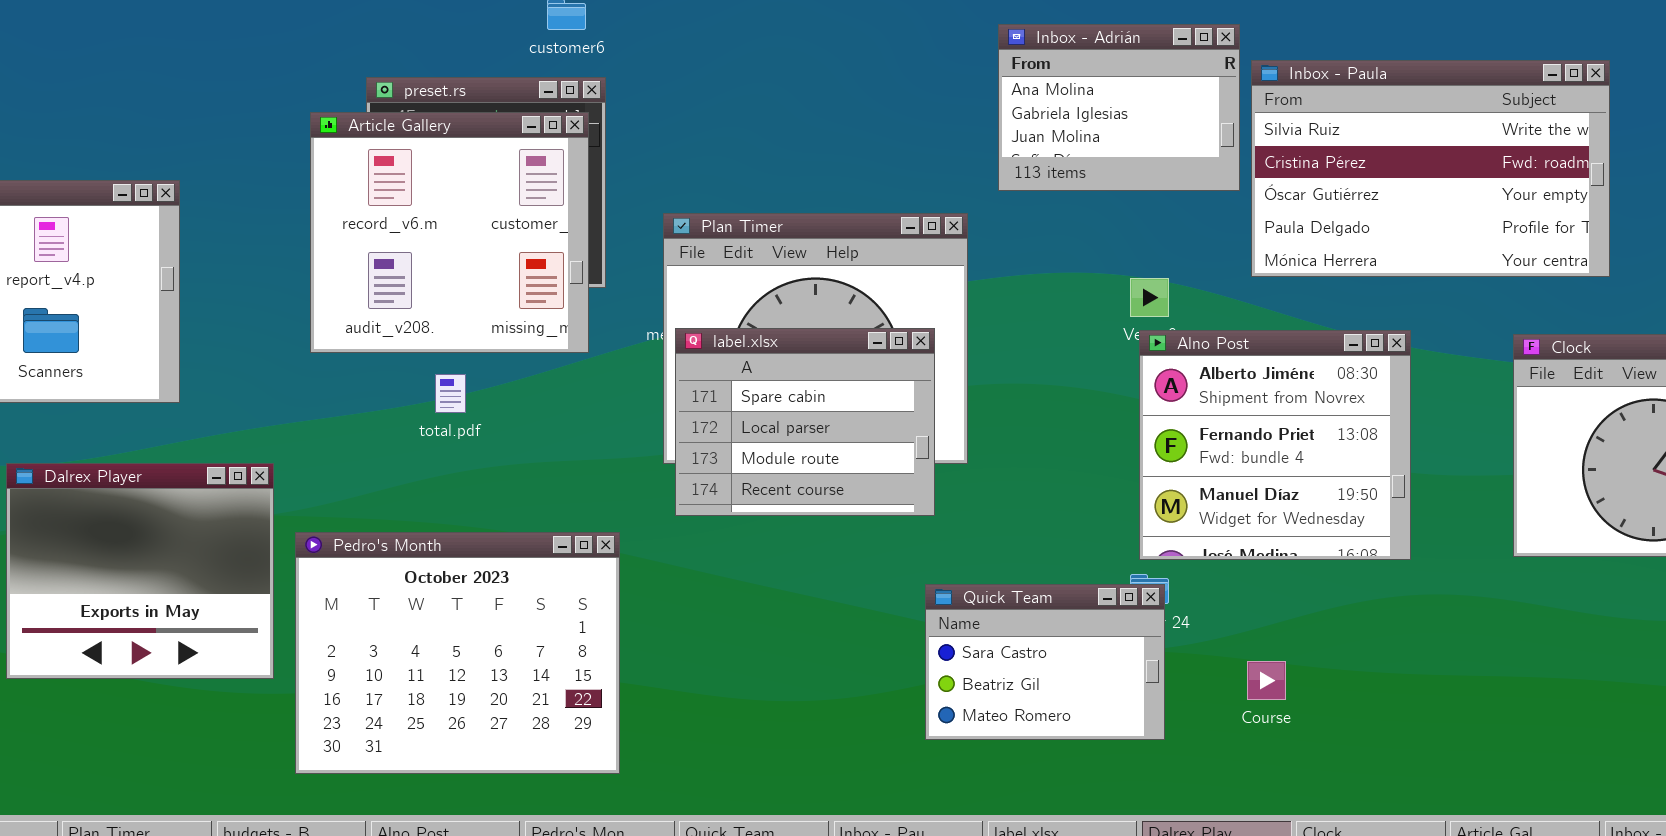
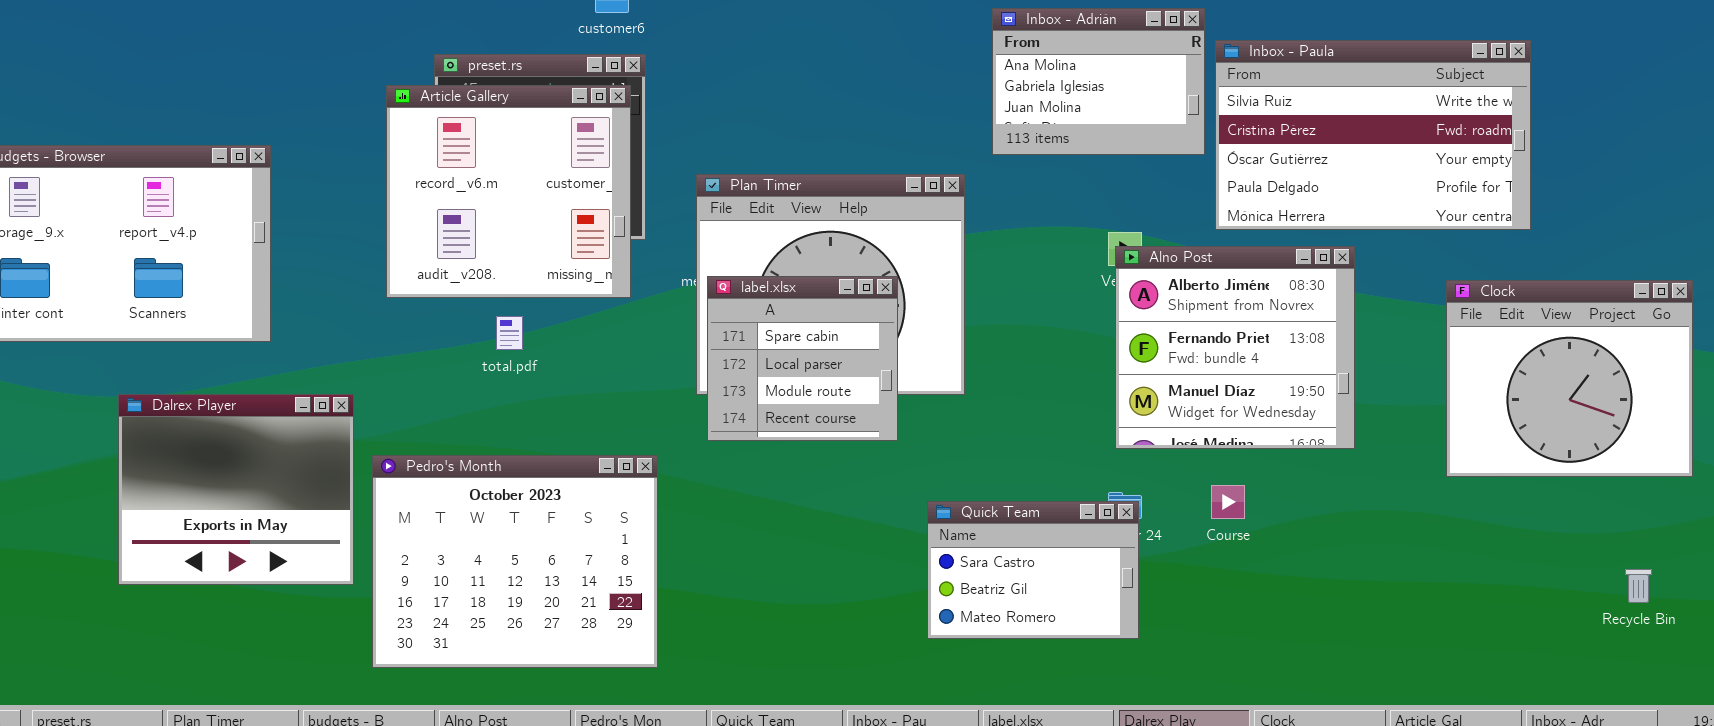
label.xlsx: [675,328,935,516] -> [707,276,898,441], resized
Alno Post: [1139,330,1411,560] -> [1115,246,1355,449], moved
Course: [1247,661,1286,700] -> [1211,485,1245,519], moved

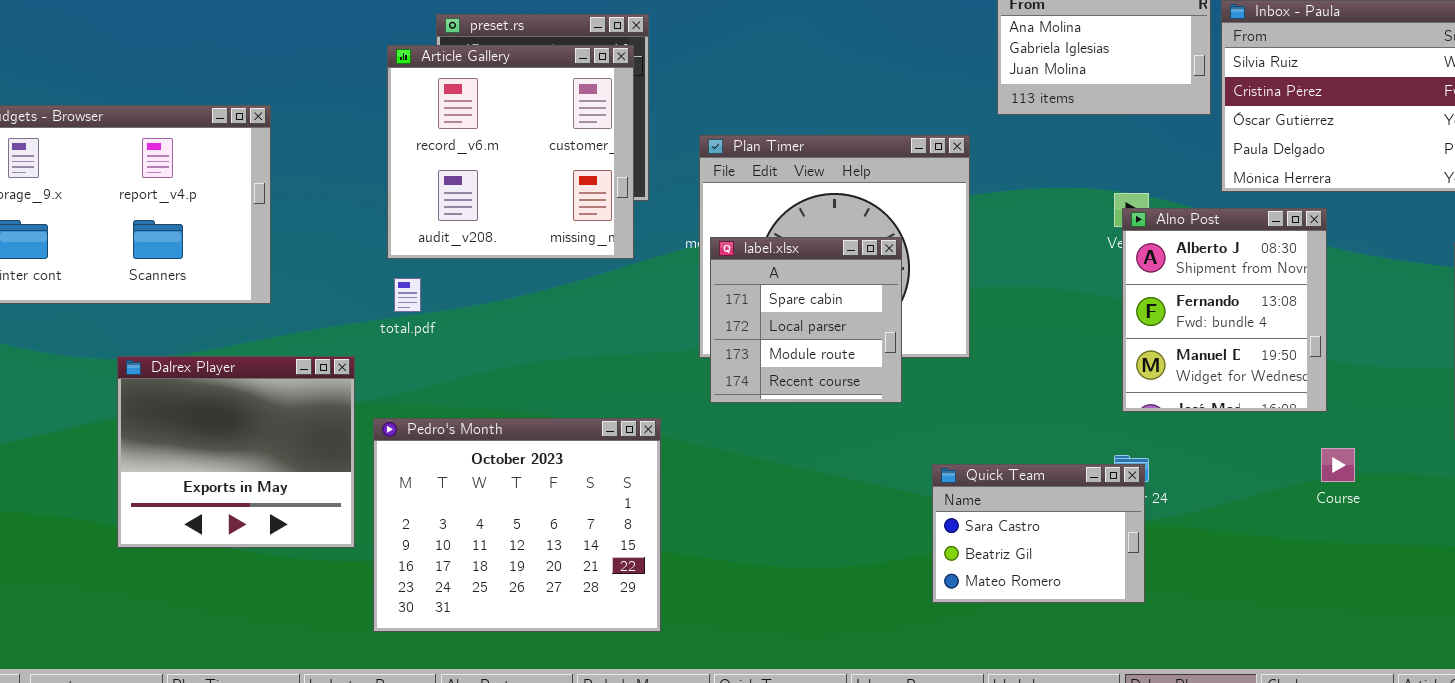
Alno Post: [1115,246,1355,449] -> [1122,208,1327,412], resized
total.pdf: [496,316,523,350] -> [394,278,421,312], moved
Course: [1211,485,1245,519] -> [1321,448,1355,482], moved

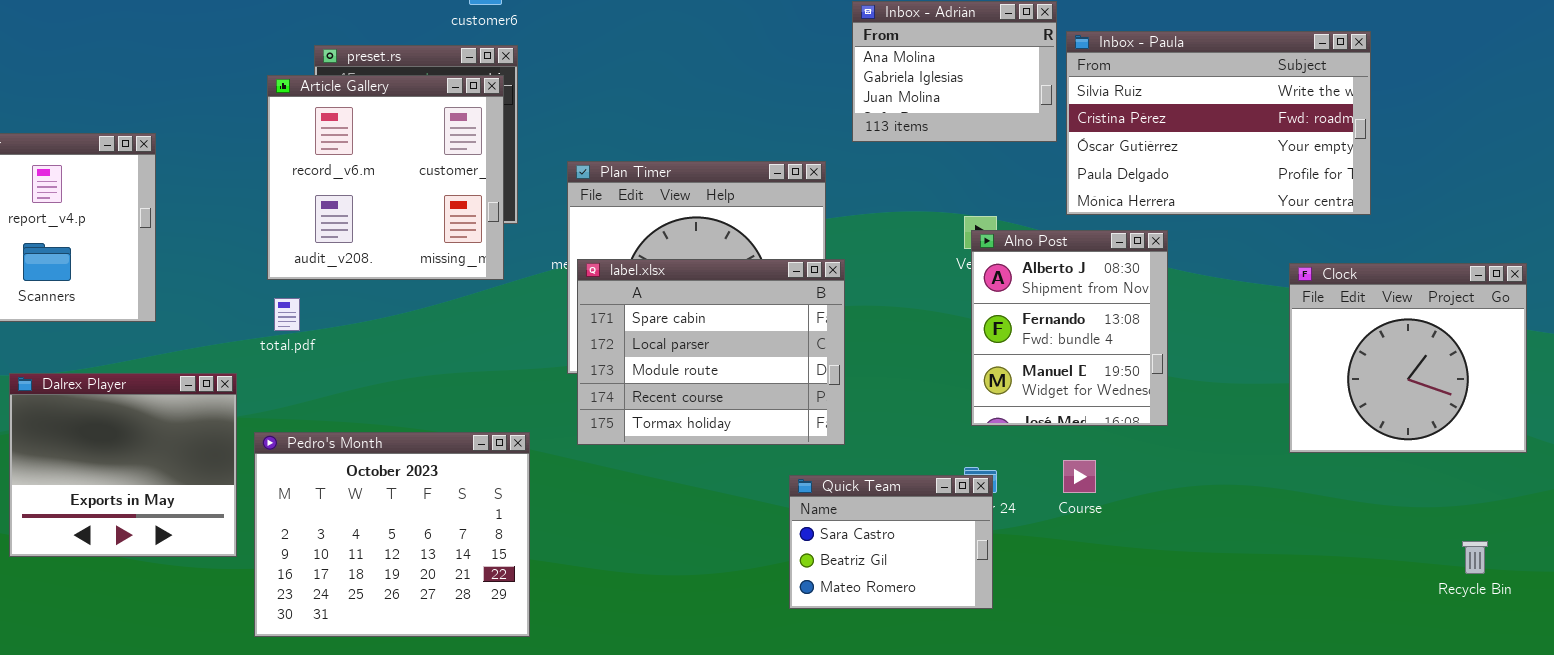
label.xlsx: [710,237,902,403] -> [577,259,845,445], resized
Course: [1321,448,1355,482] -> [1063,460,1096,493], moved

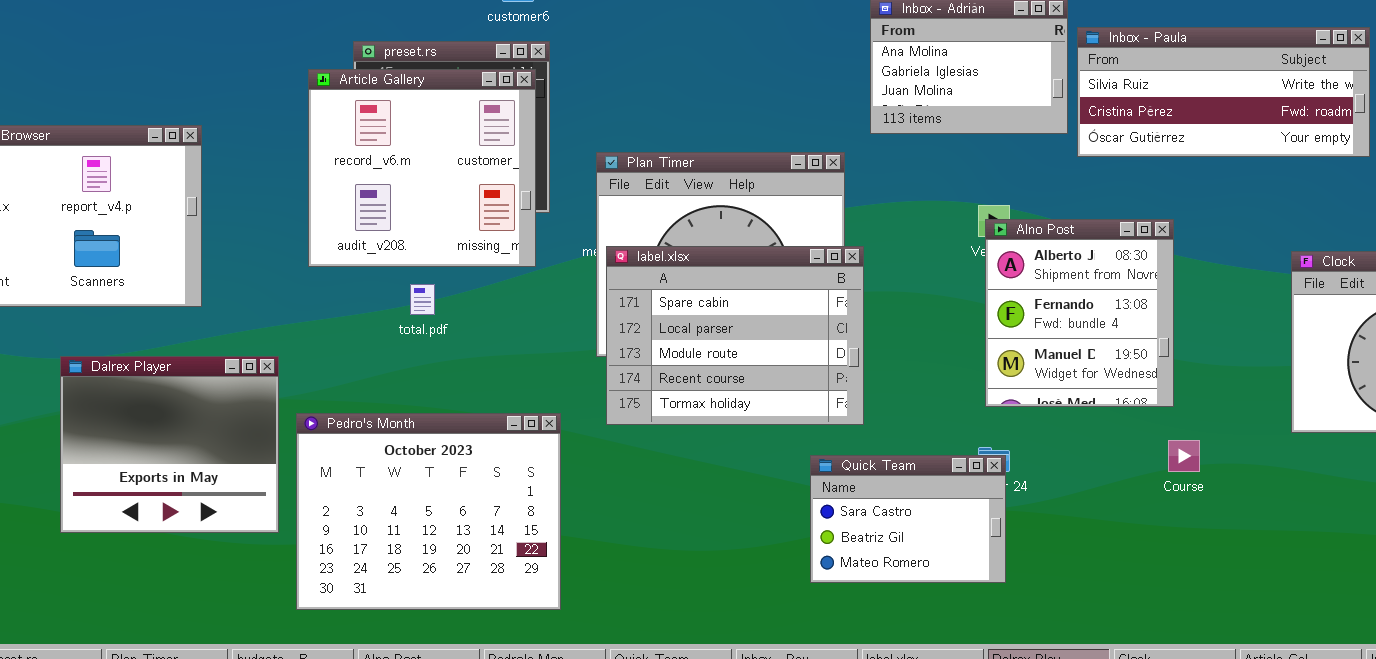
Inbox - Paula: [1066,31,1371,215] -> [1077,27,1370,157], resized
total.pdf: [274,298,300,331] -> [410,284,435,315], moved
Course: [1063,460,1096,493] -> [1168,440,1200,472], moved

